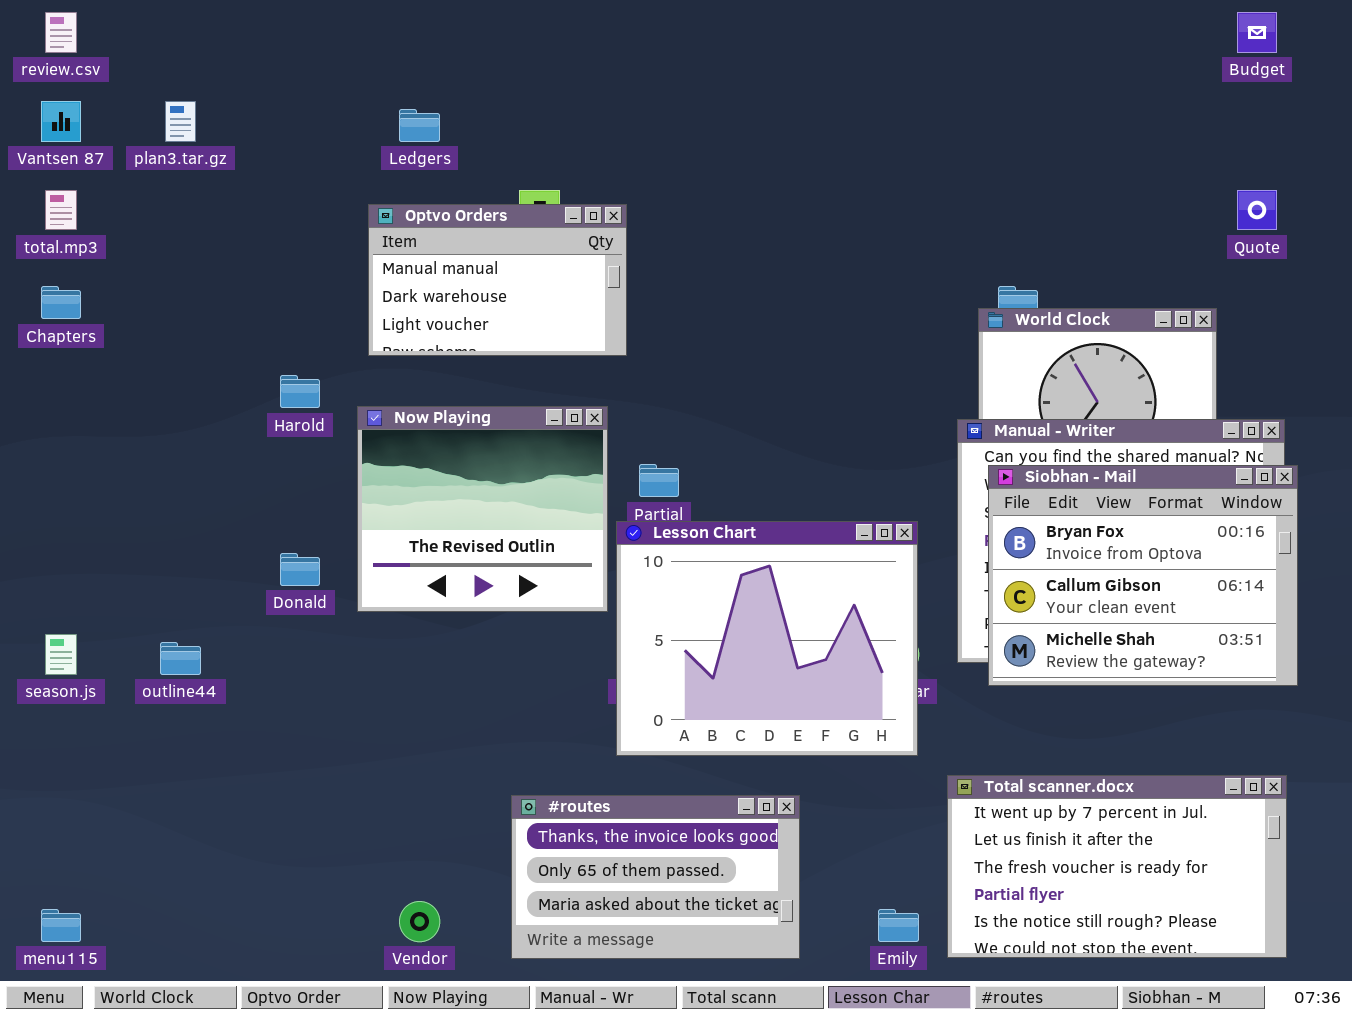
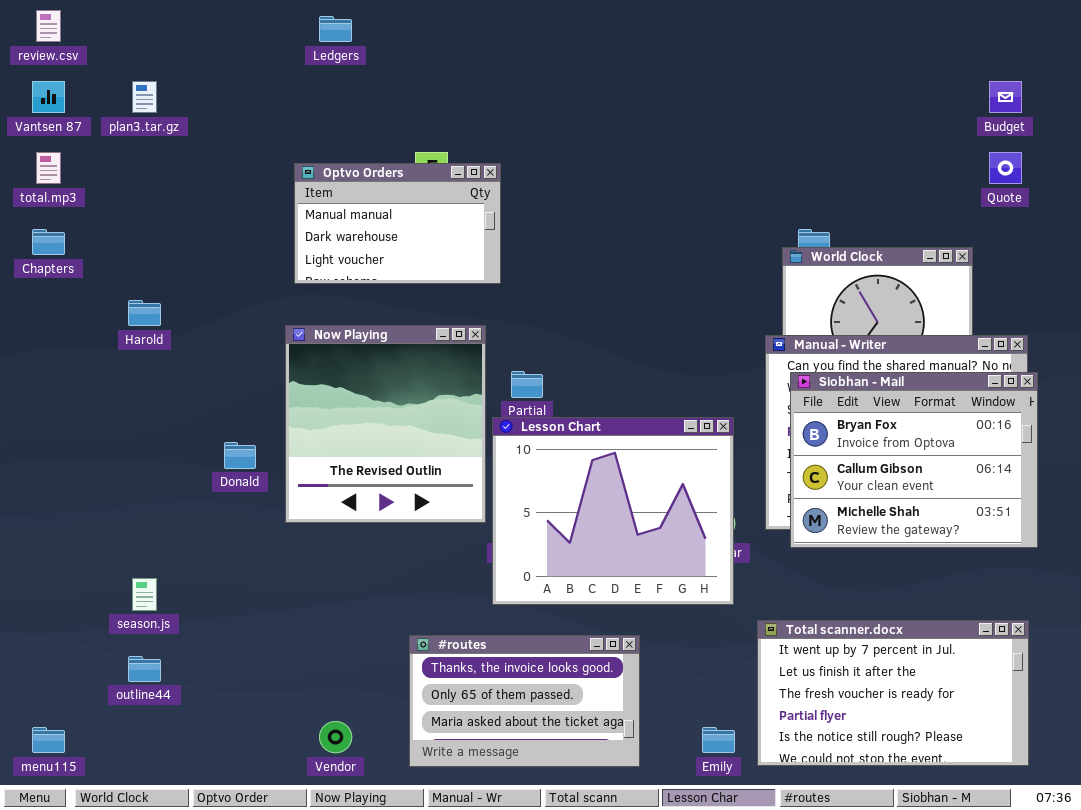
Budget: [1237,12,1277,53] -> [989,81,1022,113], moved
Ledgers: [399,109,440,142] -> [319,16,352,42], moved
Harold: [280,375,320,408] -> [128,300,161,326], moved
Now Playing: [357,406,608,612] -> [285,325,486,523], resized
season.js: [45,634,77,675] -> [132,578,157,611], moved
outline44: [160,642,201,675] -> [128,656,161,682], moved

